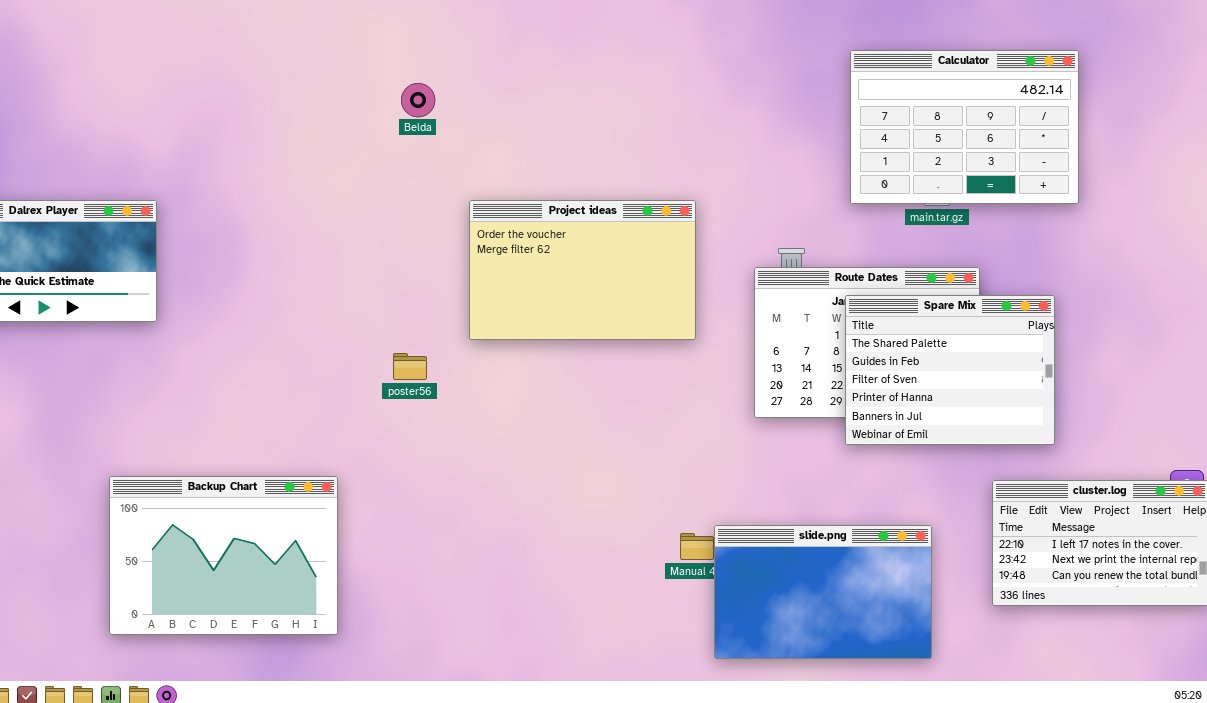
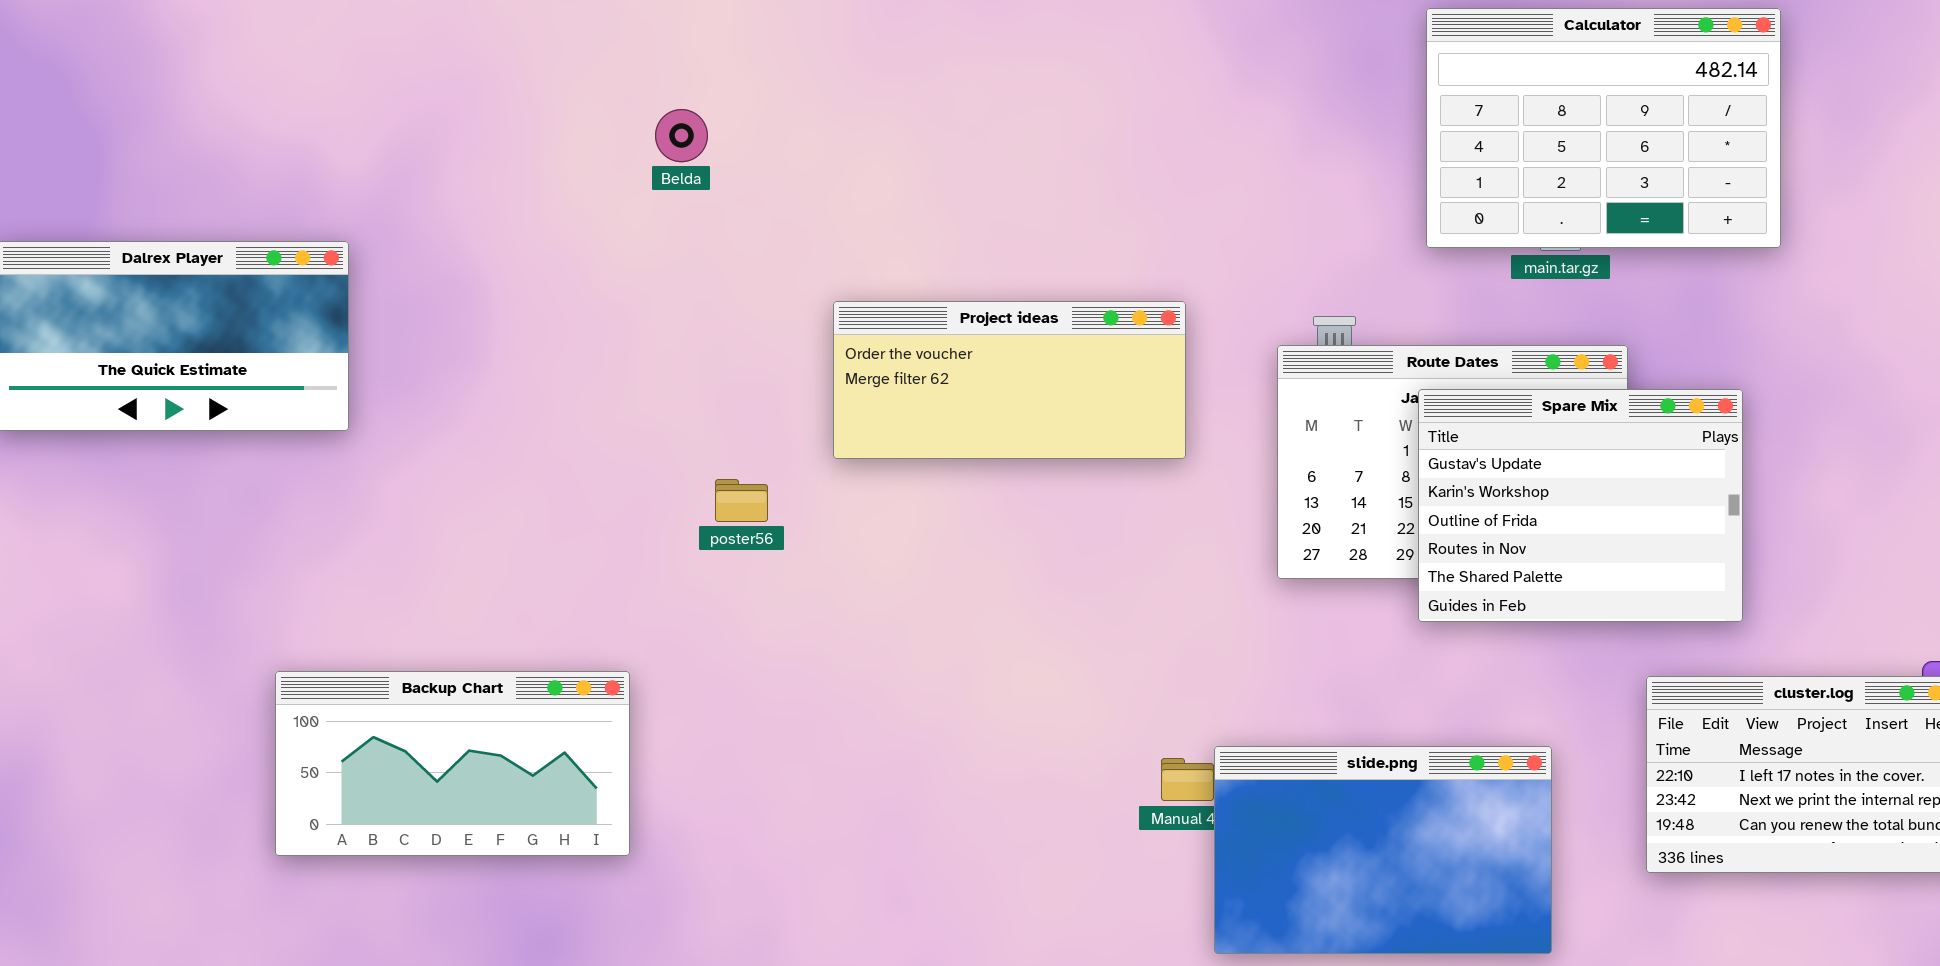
Belda: [401,83,435,117] -> [655,109,708,162], moved
Project ideas: [469,200,696,340] -> [833,301,1186,459], resized
Spare Mix: [845,295,1055,445] -> [1418,389,1743,622], scrolled up 4 rows
Backup Chart: [109,476,338,635] -> [275,671,630,856], resized

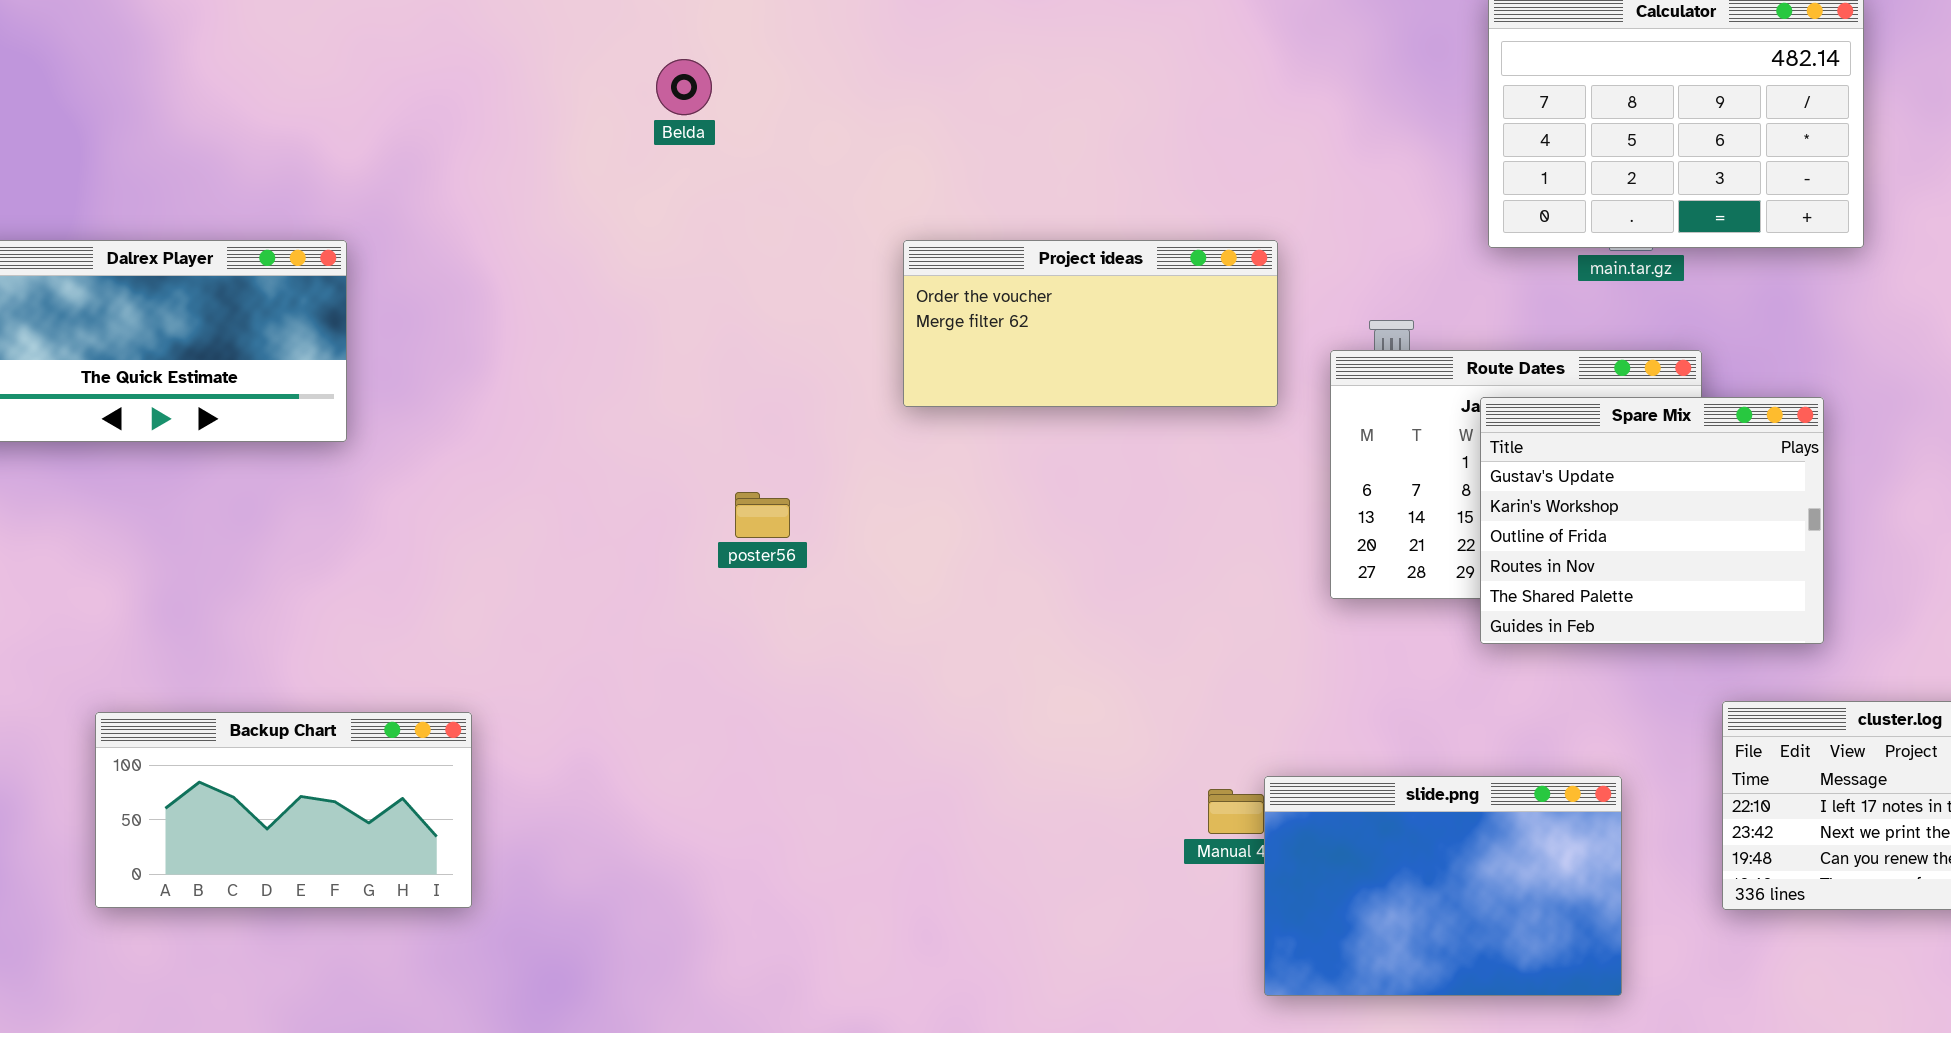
Belda: [655,109,708,162] -> [656,59,712,115], moved
Project ideas: [833,301,1186,459] -> [903,240,1278,407], moved
Backup Chart: [275,671,630,856] -> [95,712,472,908], moved

